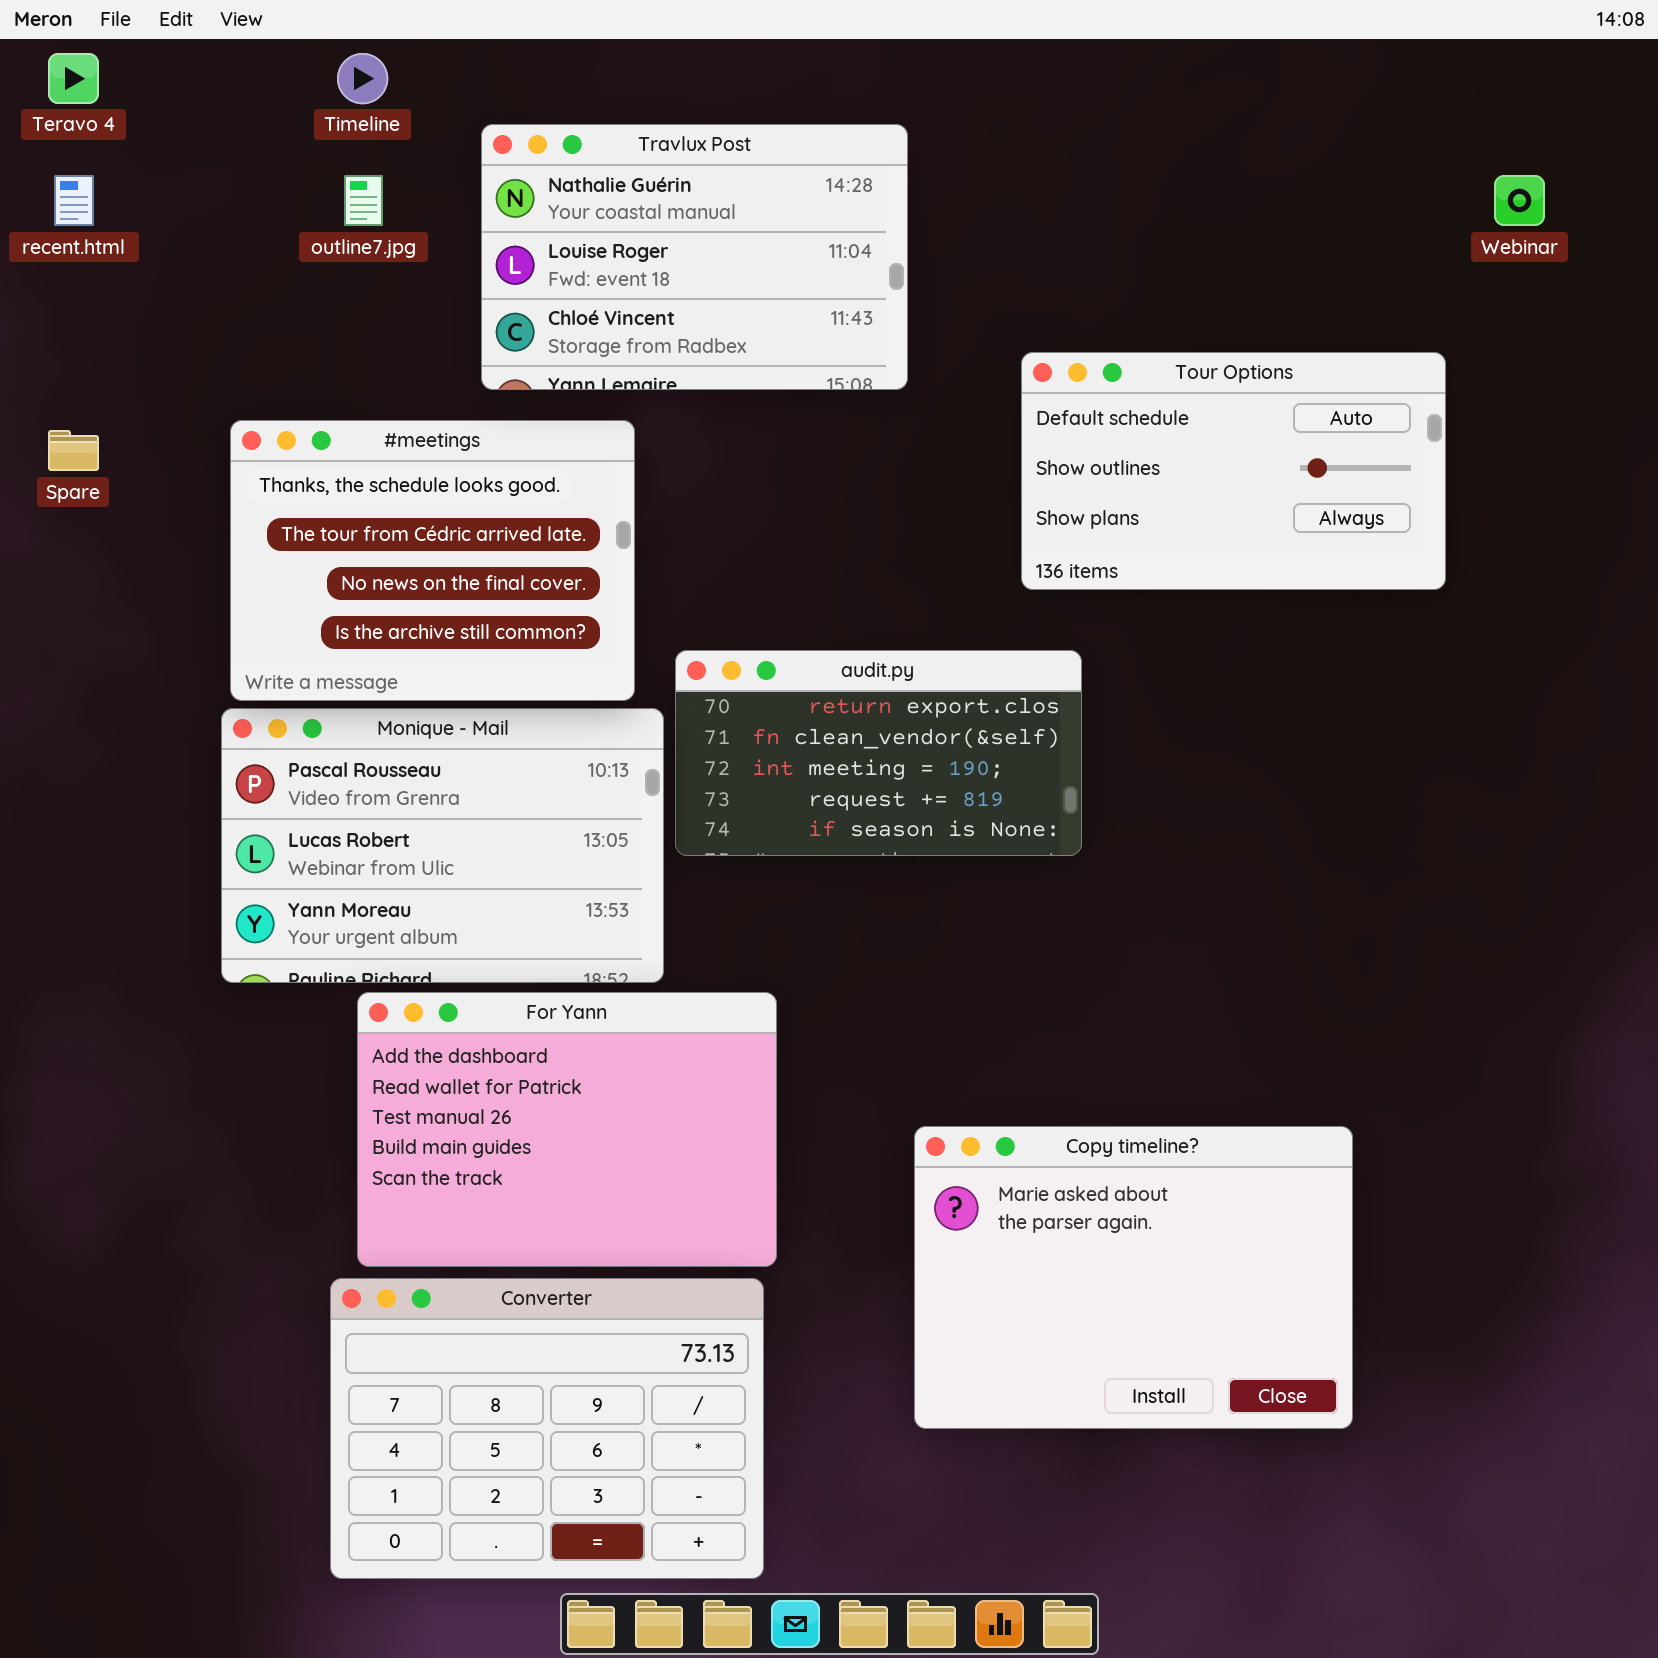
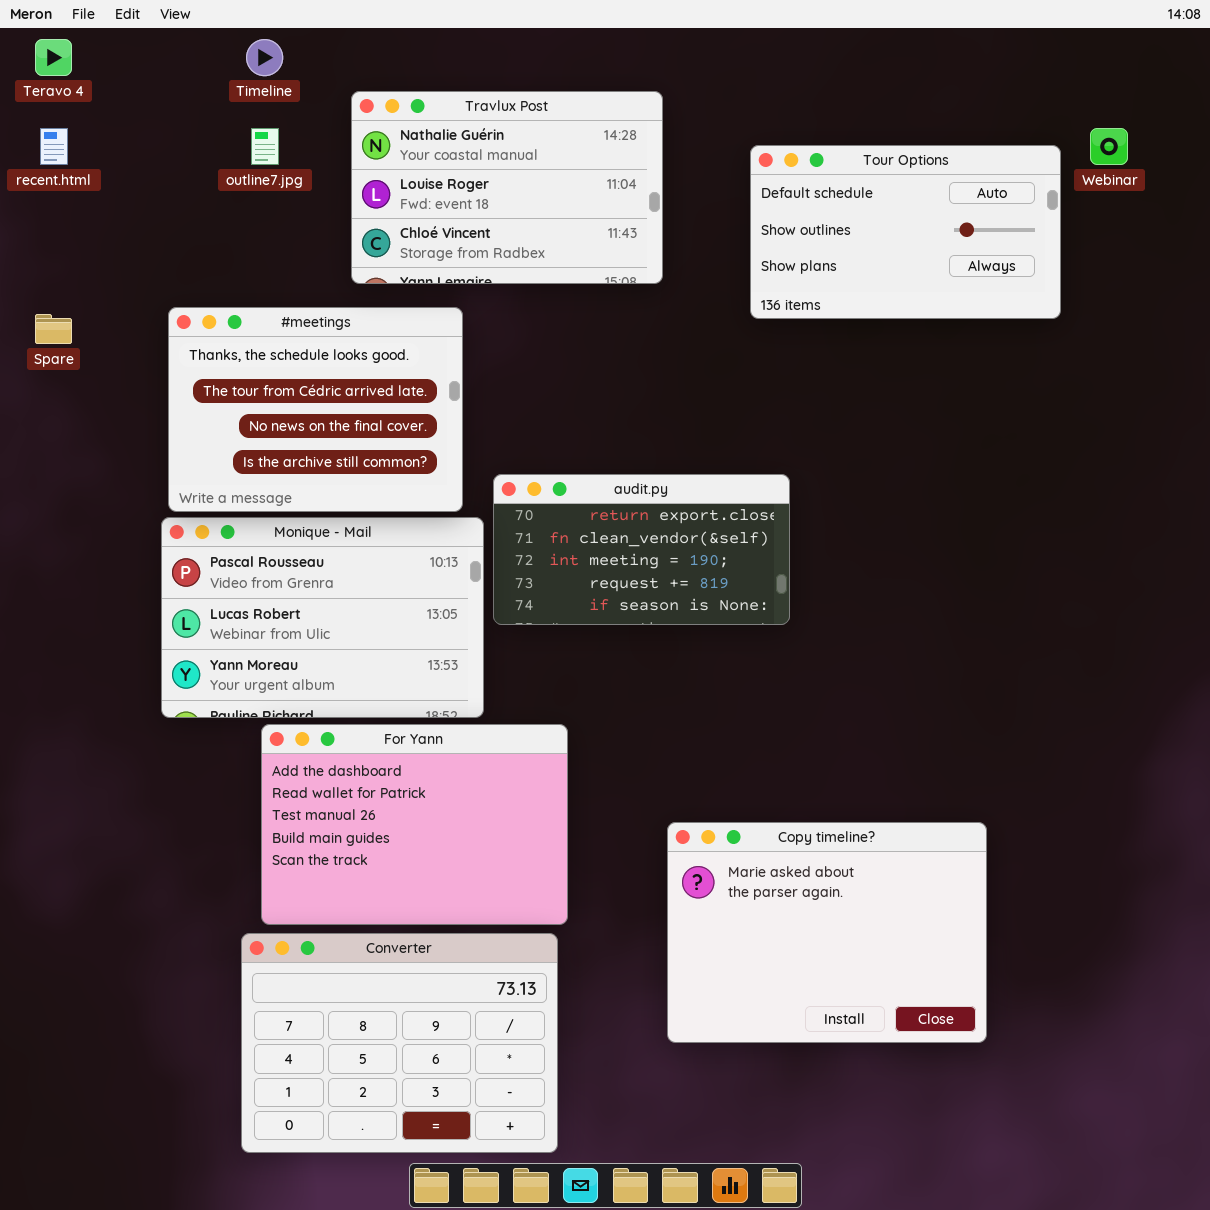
Tour Options: [1021,352,1446,590] -> [750,145,1061,319], moved

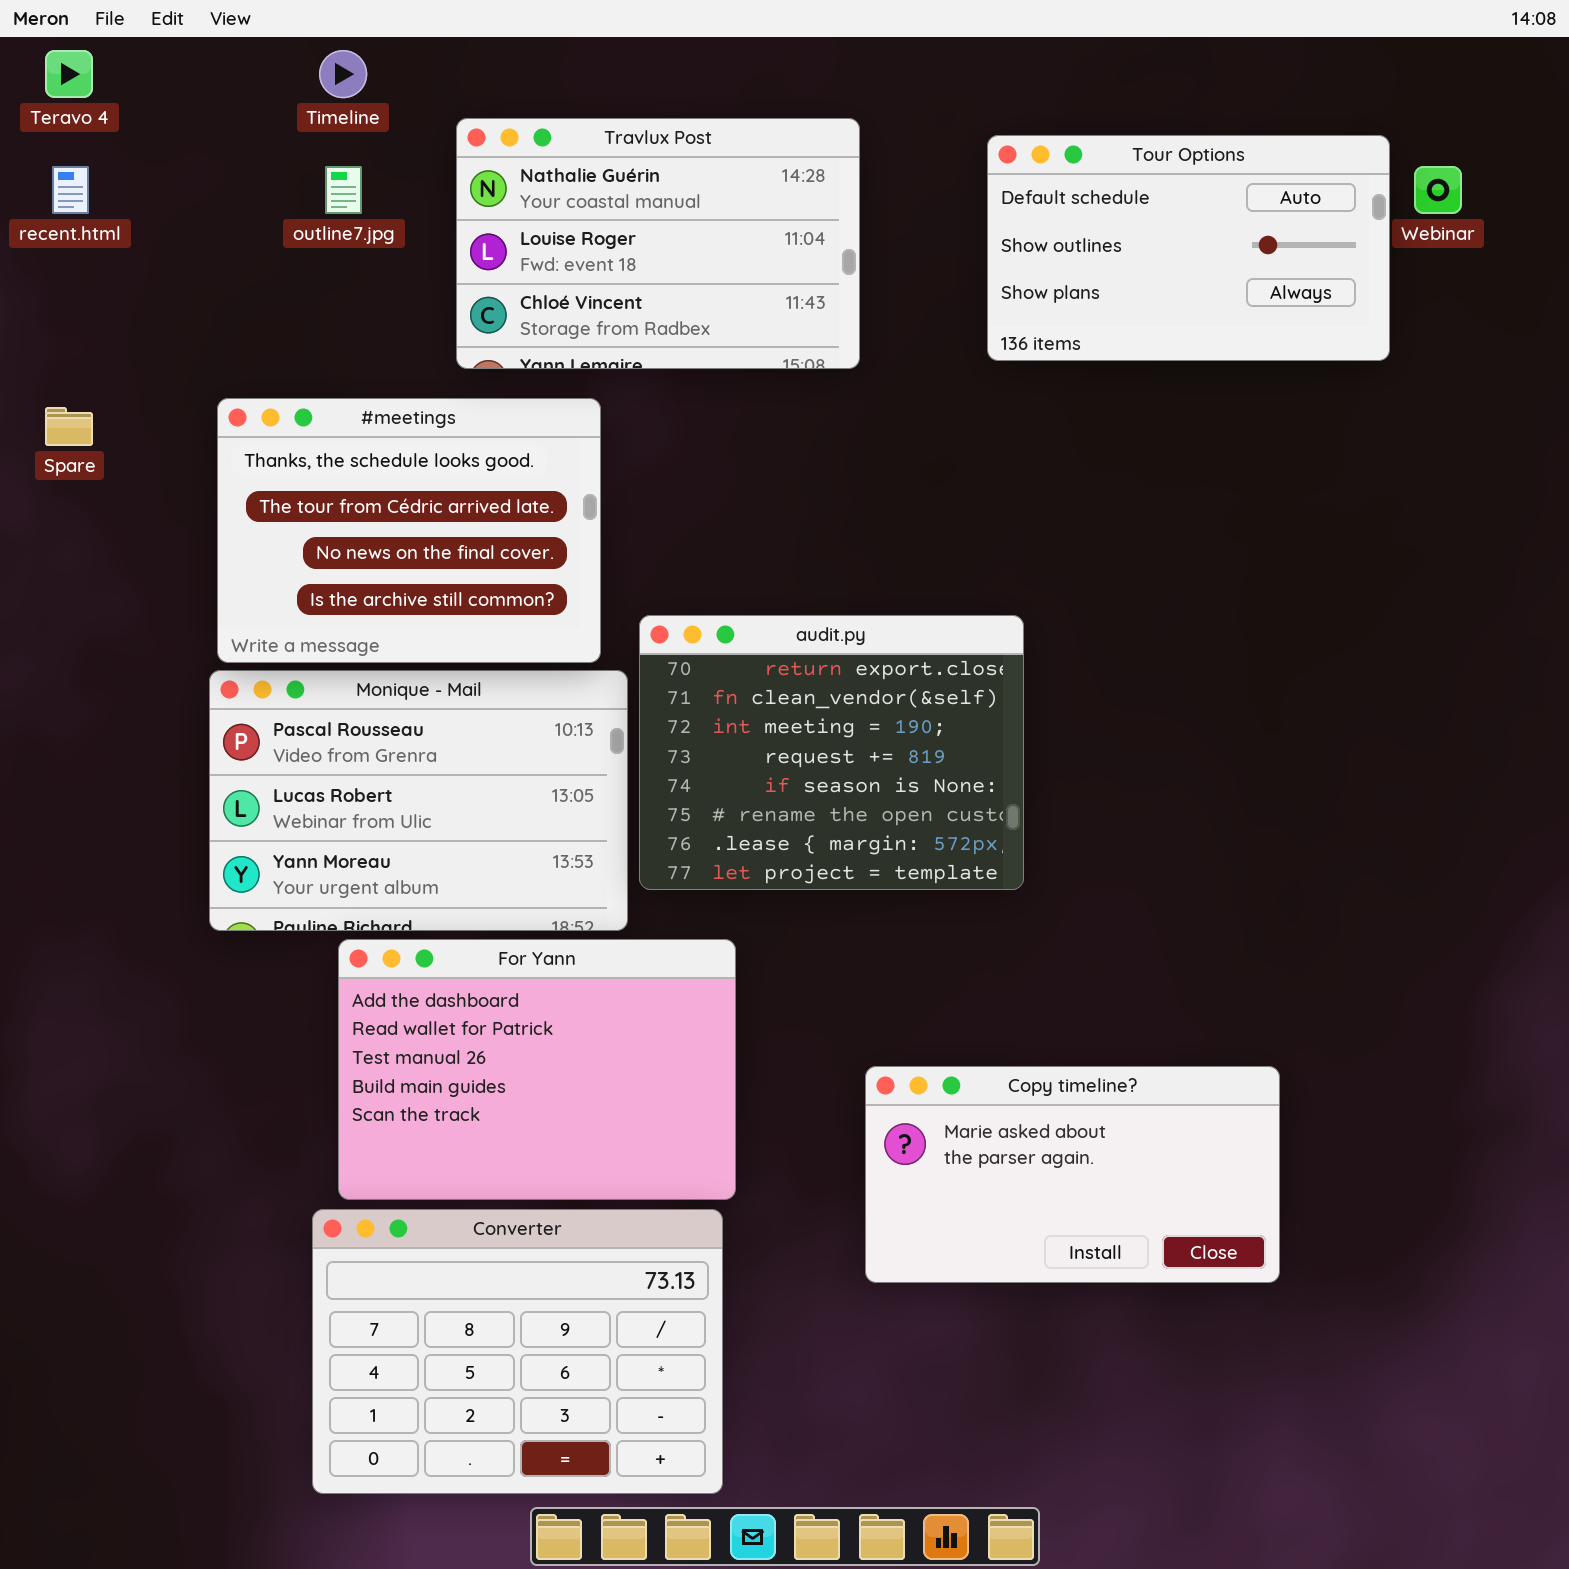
Tour Options: [750,145,1061,319] -> [987,135,1390,361], moved
audit.py: [493,474,790,625] -> [639,615,1024,890], resized
Copy timeline?: [667,822,987,1043] -> [865,1066,1280,1283], resized

